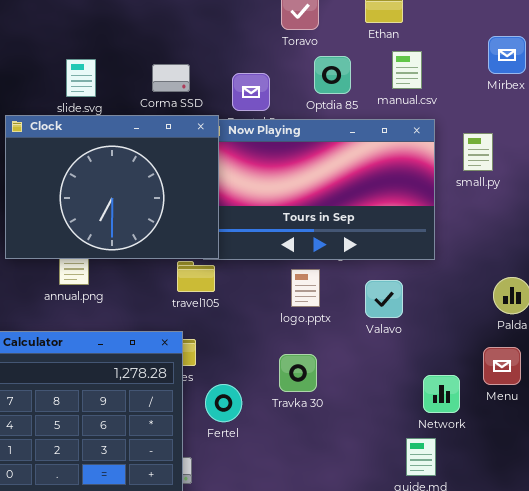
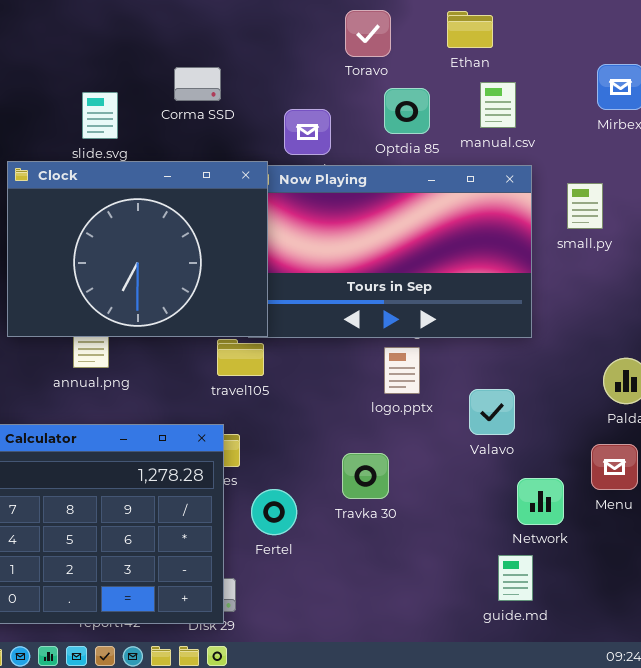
Corma SSD: [152,64,190,92] -> [174,67,221,101], moved
logo.pptx: [291,269,320,307] -> [384,347,420,394], moved
Valavo: [365,280,403,318] -> [469,389,515,435], moved

